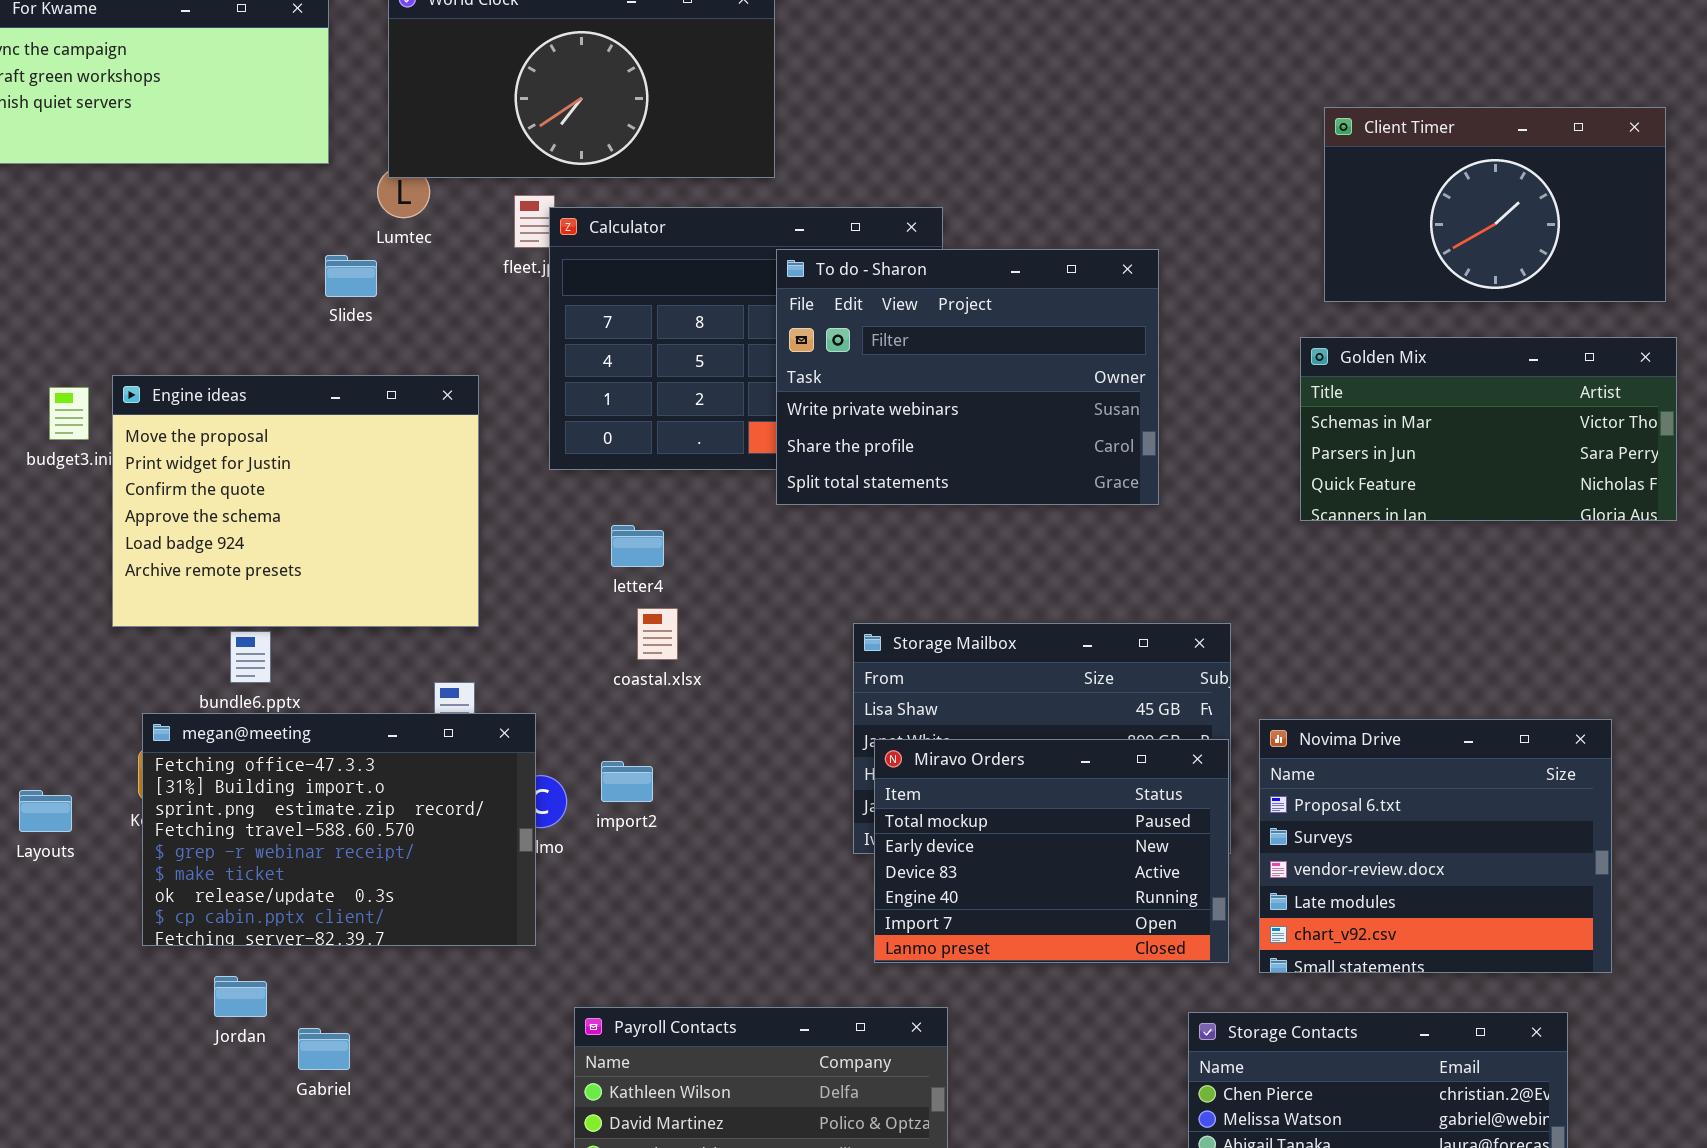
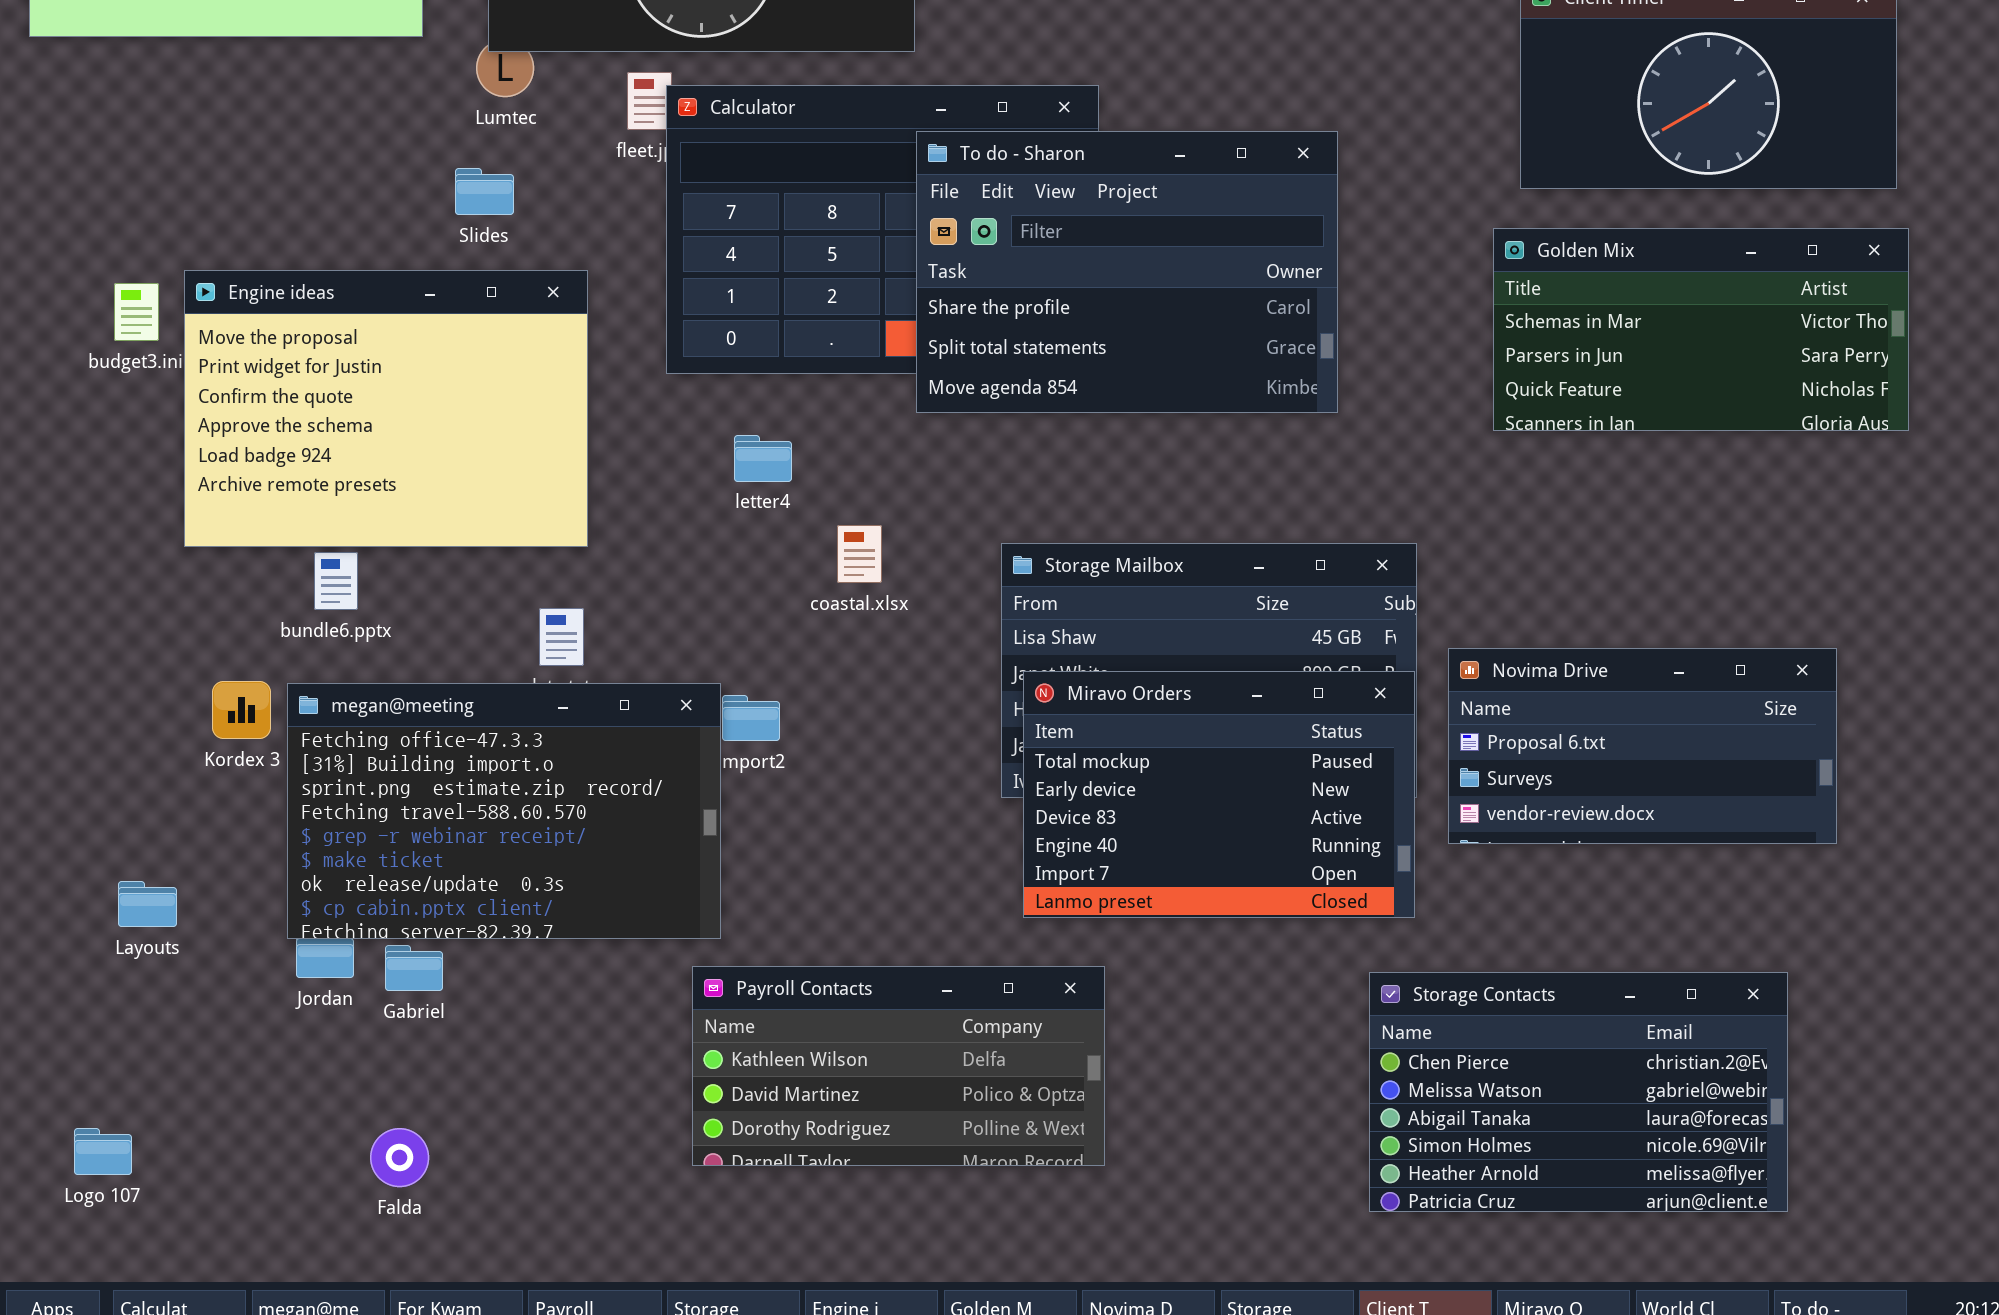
To do - Sharon: [776,249,1159,505] -> [916,131,1338,413], scrolled down 1 row
Slides: [325,255,377,297] -> [455,168,514,215], moved
coastal.xlsx: [637,608,678,660] -> [837,525,882,583], moved
megan@meeting: [142,713,536,946] -> [287,683,721,939], moved
Novima Drive: [1259,719,1612,973] -> [1448,648,1837,844], resized
Layouts: [19,790,72,832] -> [118,881,177,927], moved
Gabriel: [298,1028,350,1070] -> [385,945,443,991], moved

